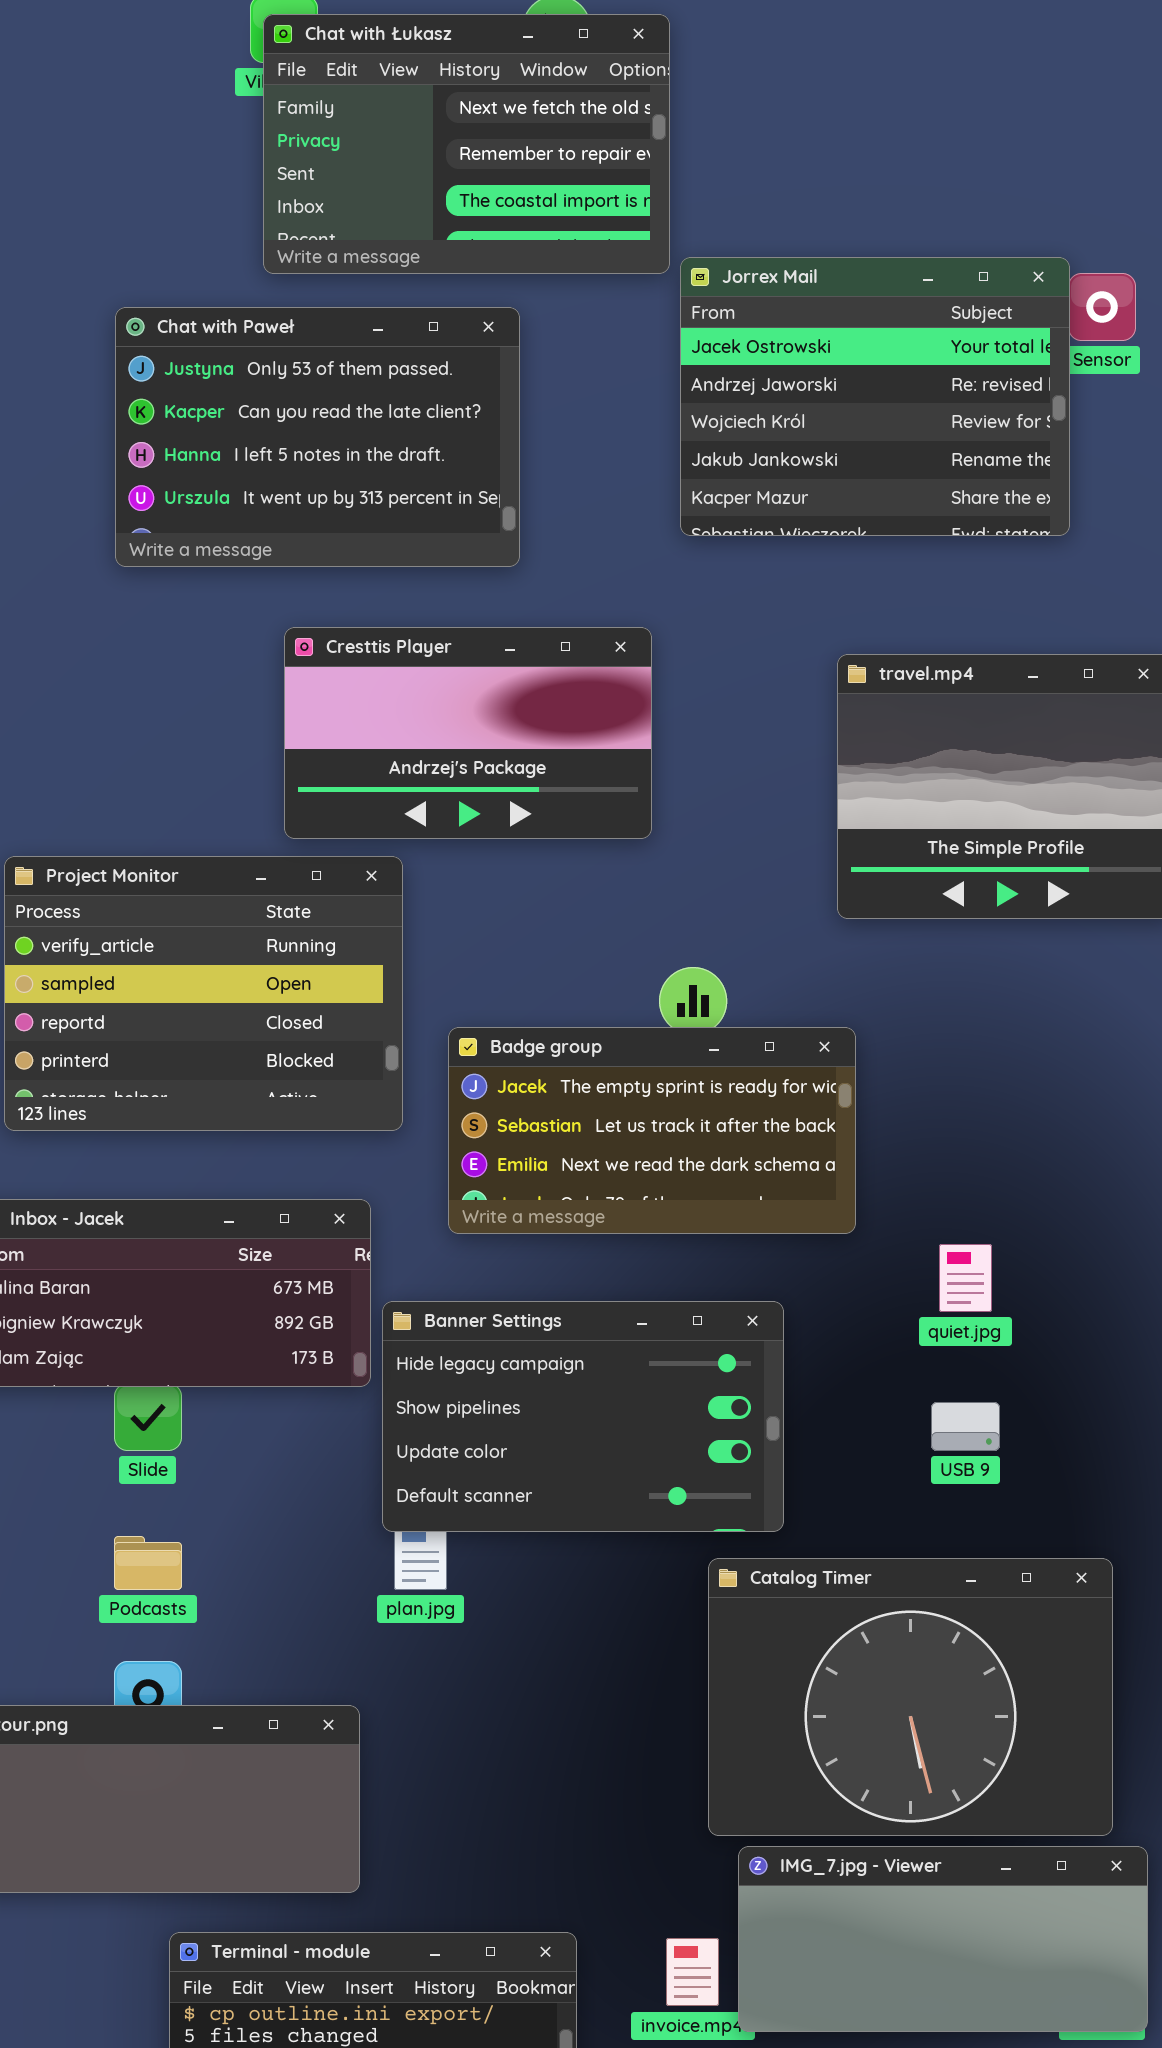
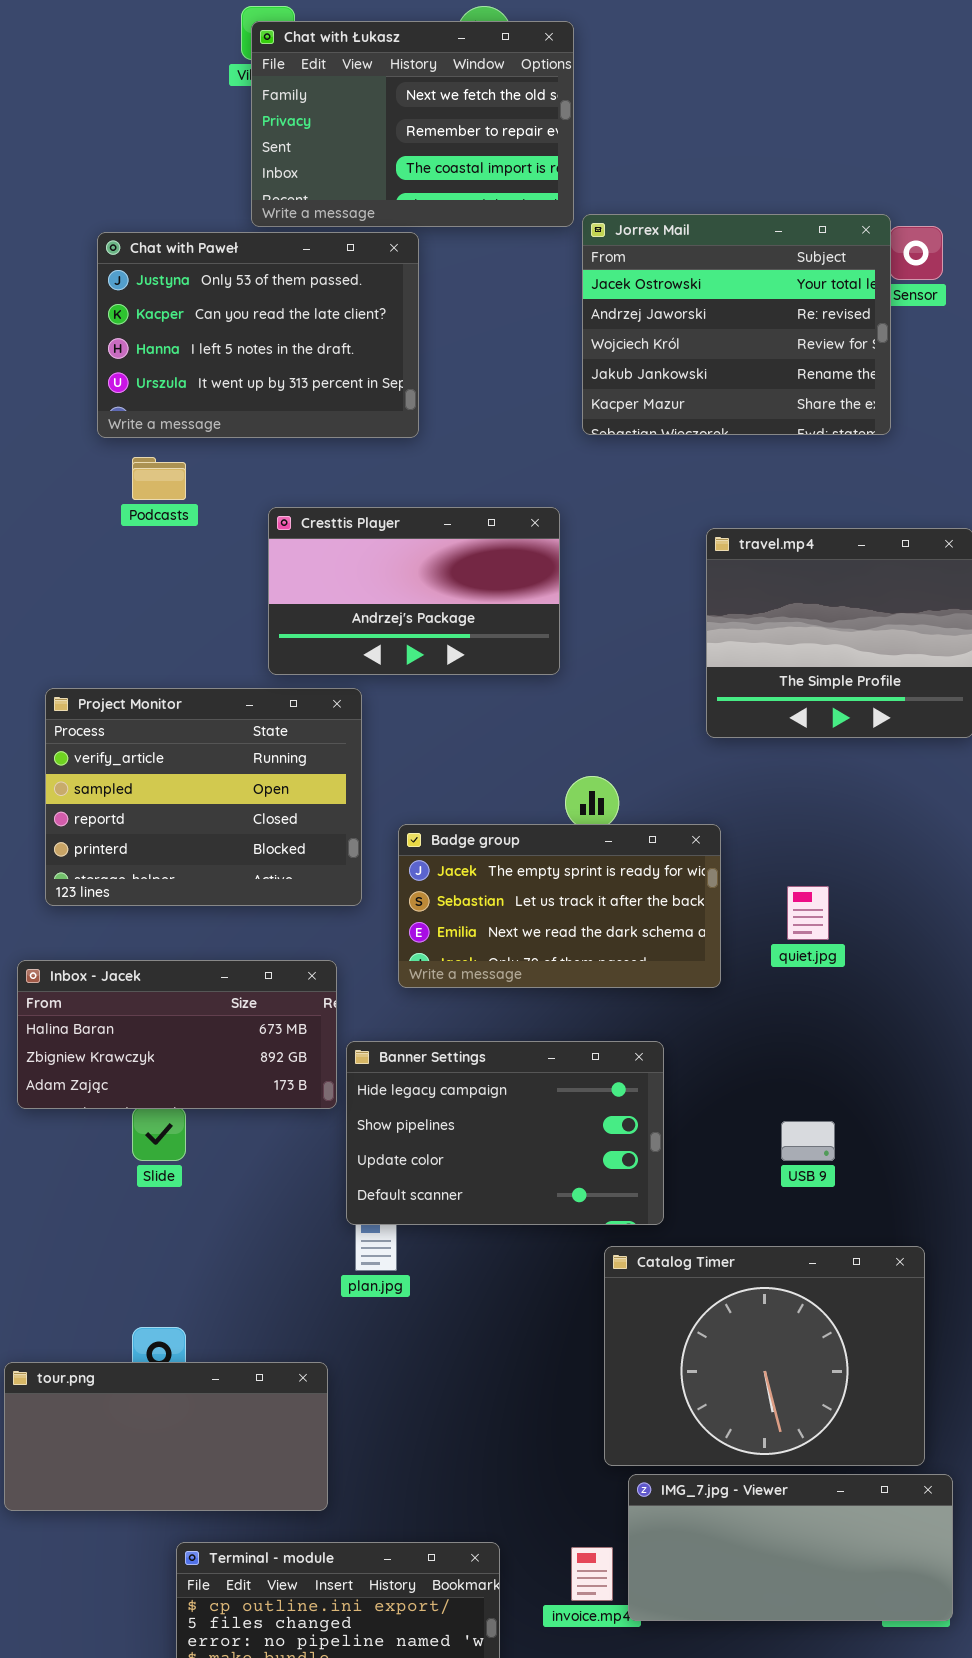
Chat with Paweł: [115,307,520,567] -> [97,232,419,438], moved
quiet.jpg: [939,1244,992,1312] -> [787,886,829,940], moved
Podcasts: [114,1536,182,1590] -> [132,457,186,500], moved

